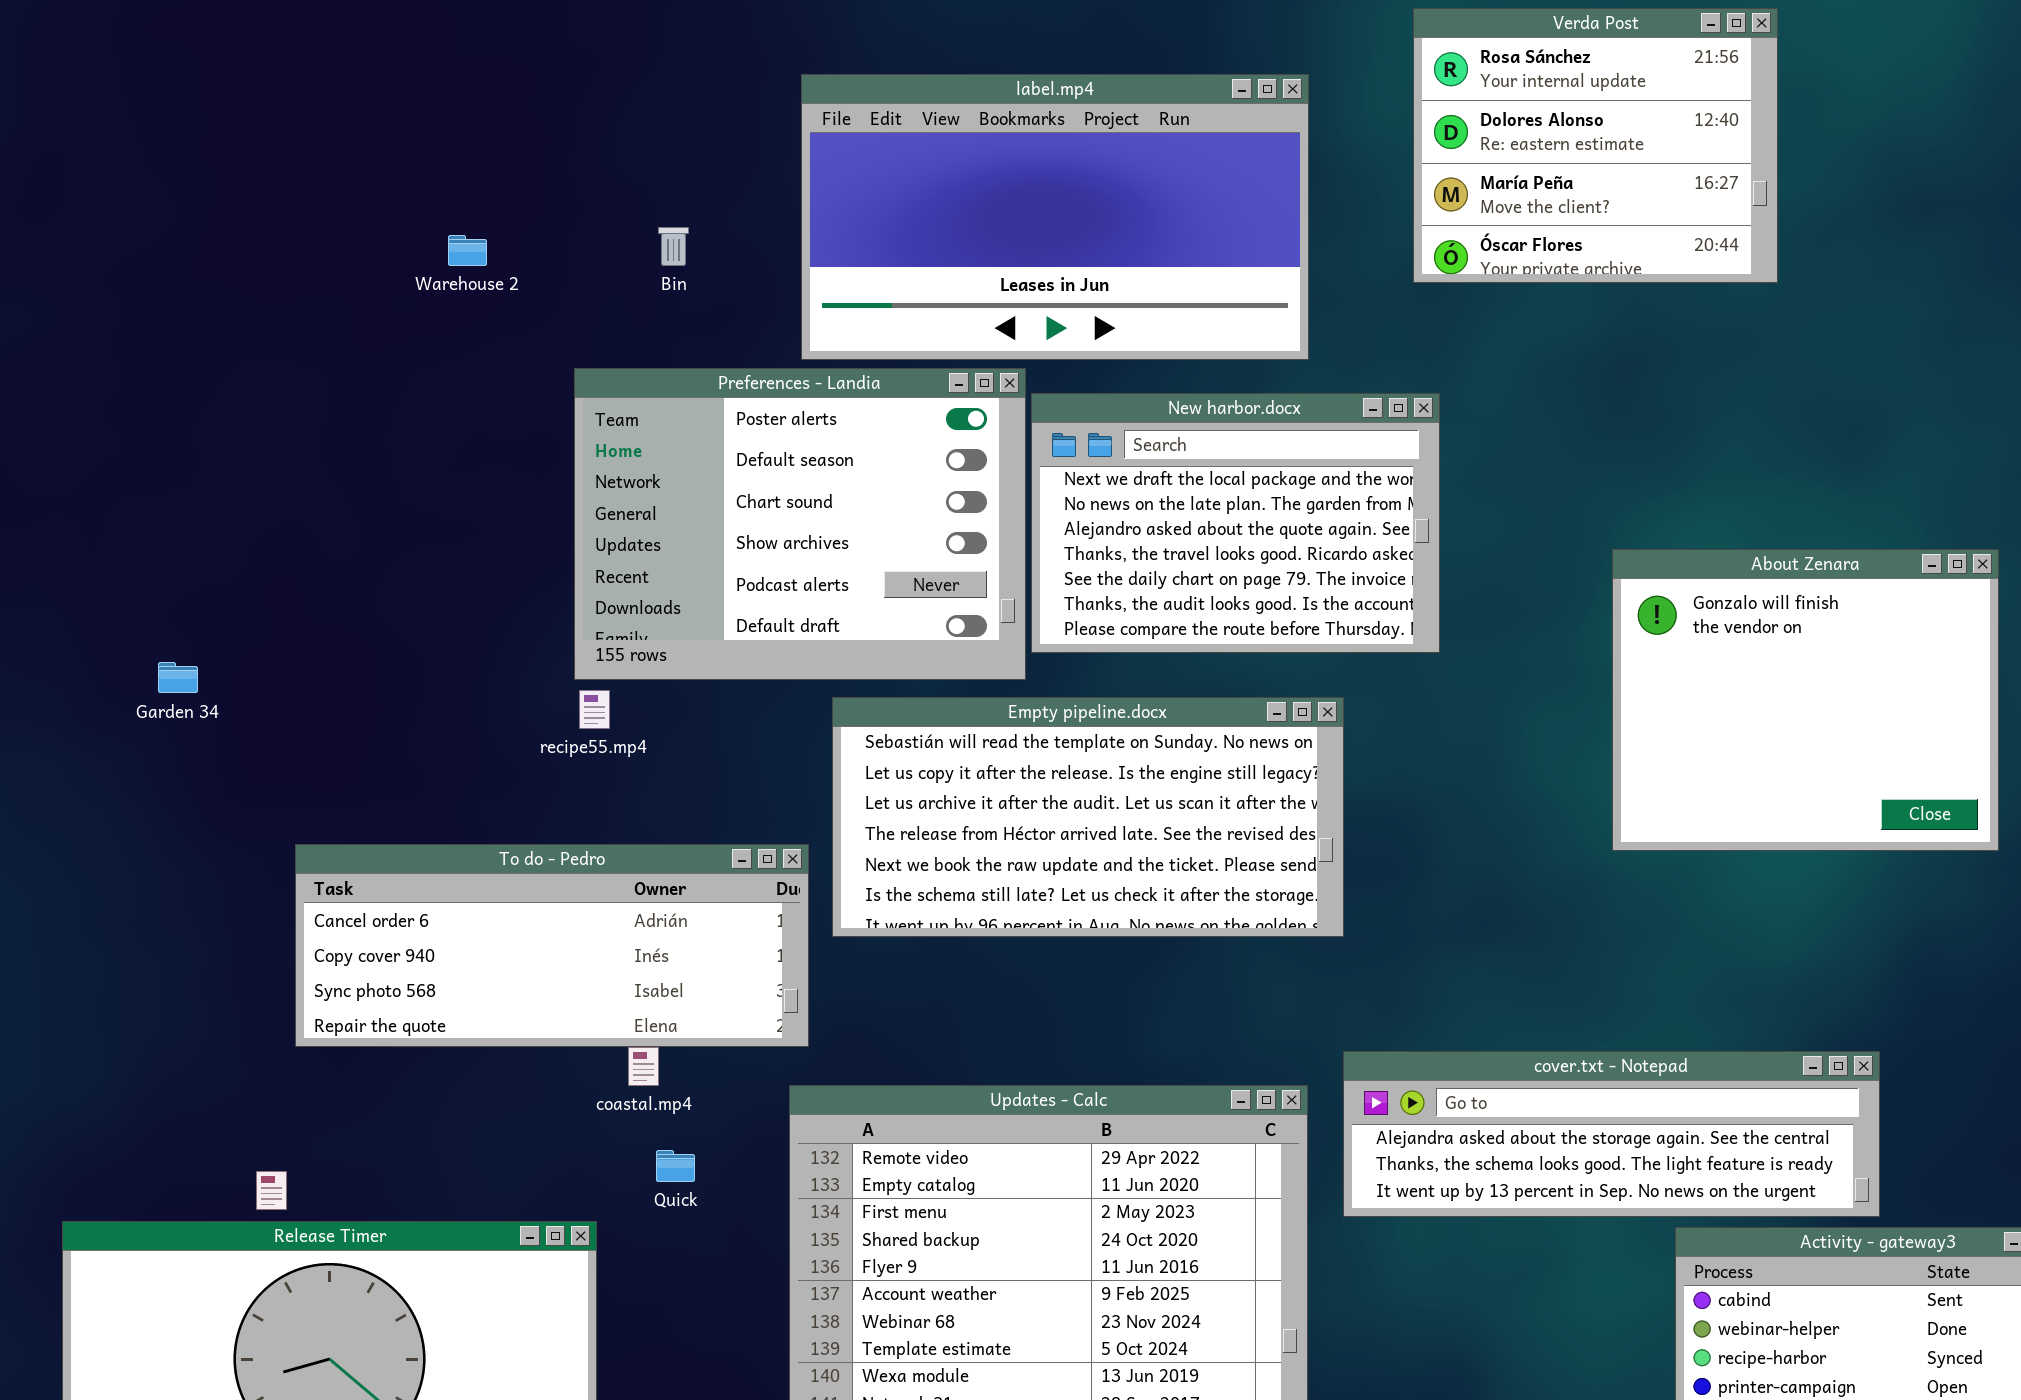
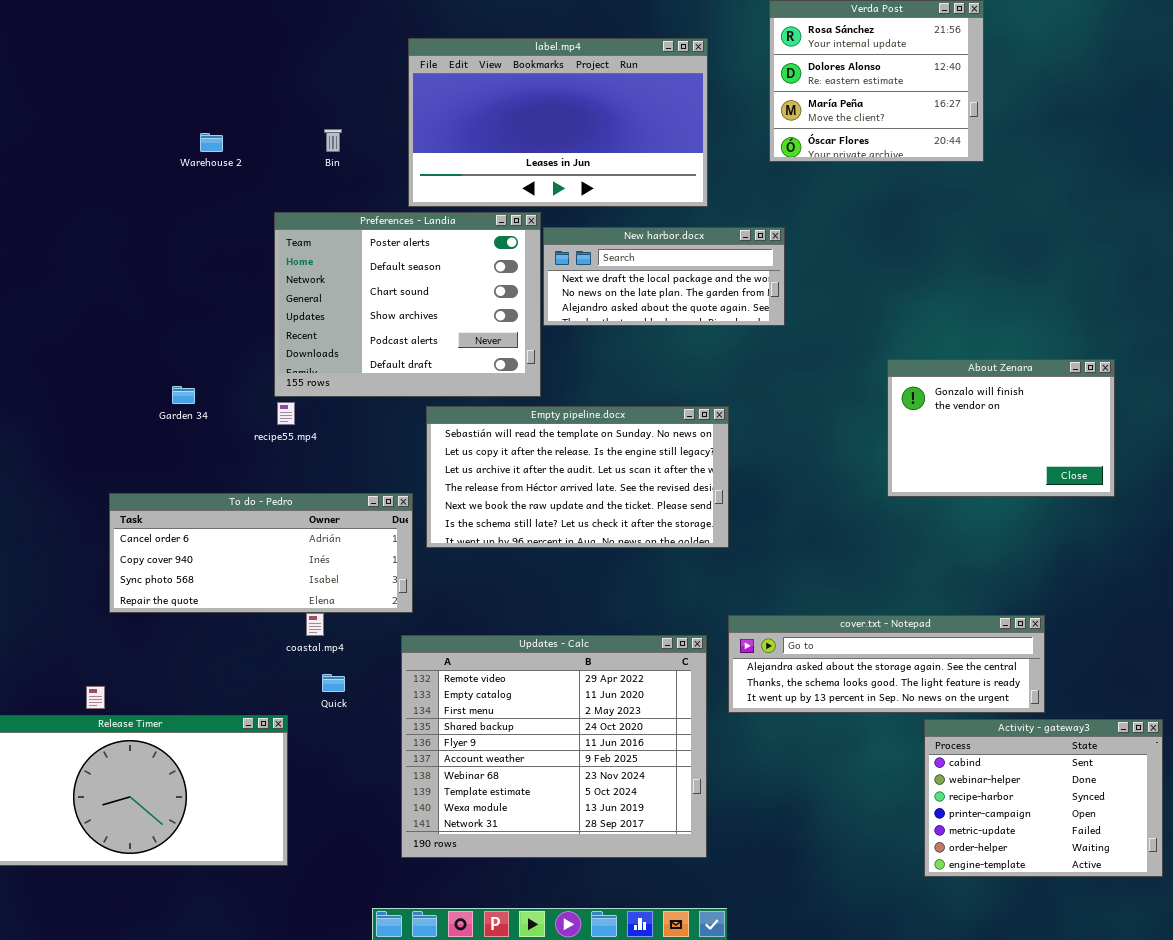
New harbor.docx: [1031,393,1440,653] -> [543,227,785,326], resized
About Zenara: [1612,549,1999,851] -> [887,359,1115,497], resized
Garden 34: [158,662,198,693] -> [172,386,195,404], moved

